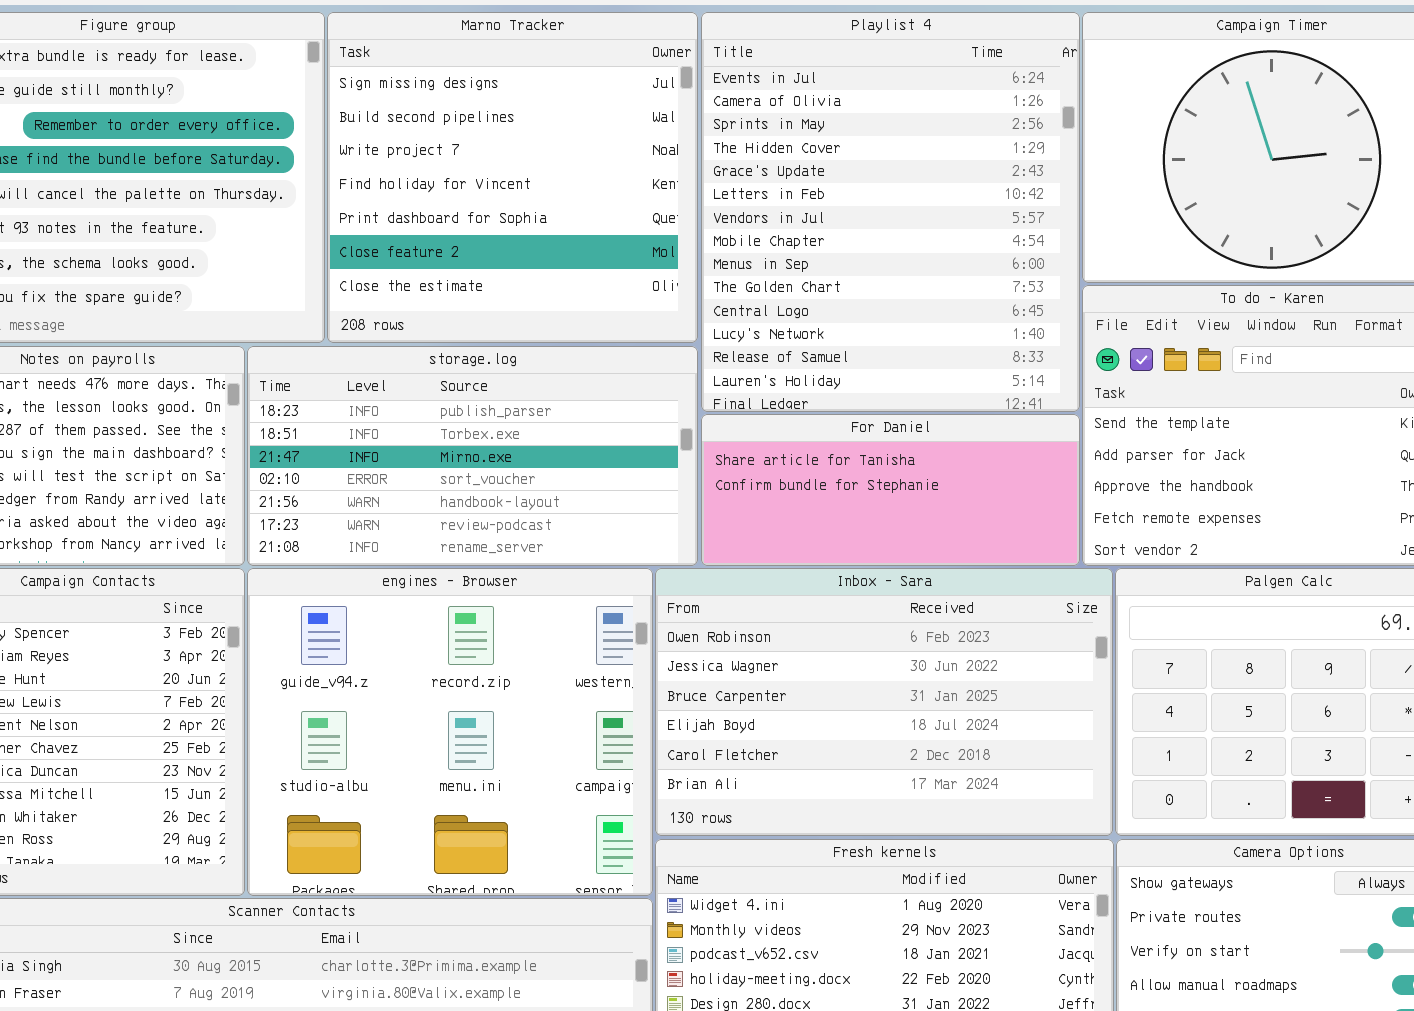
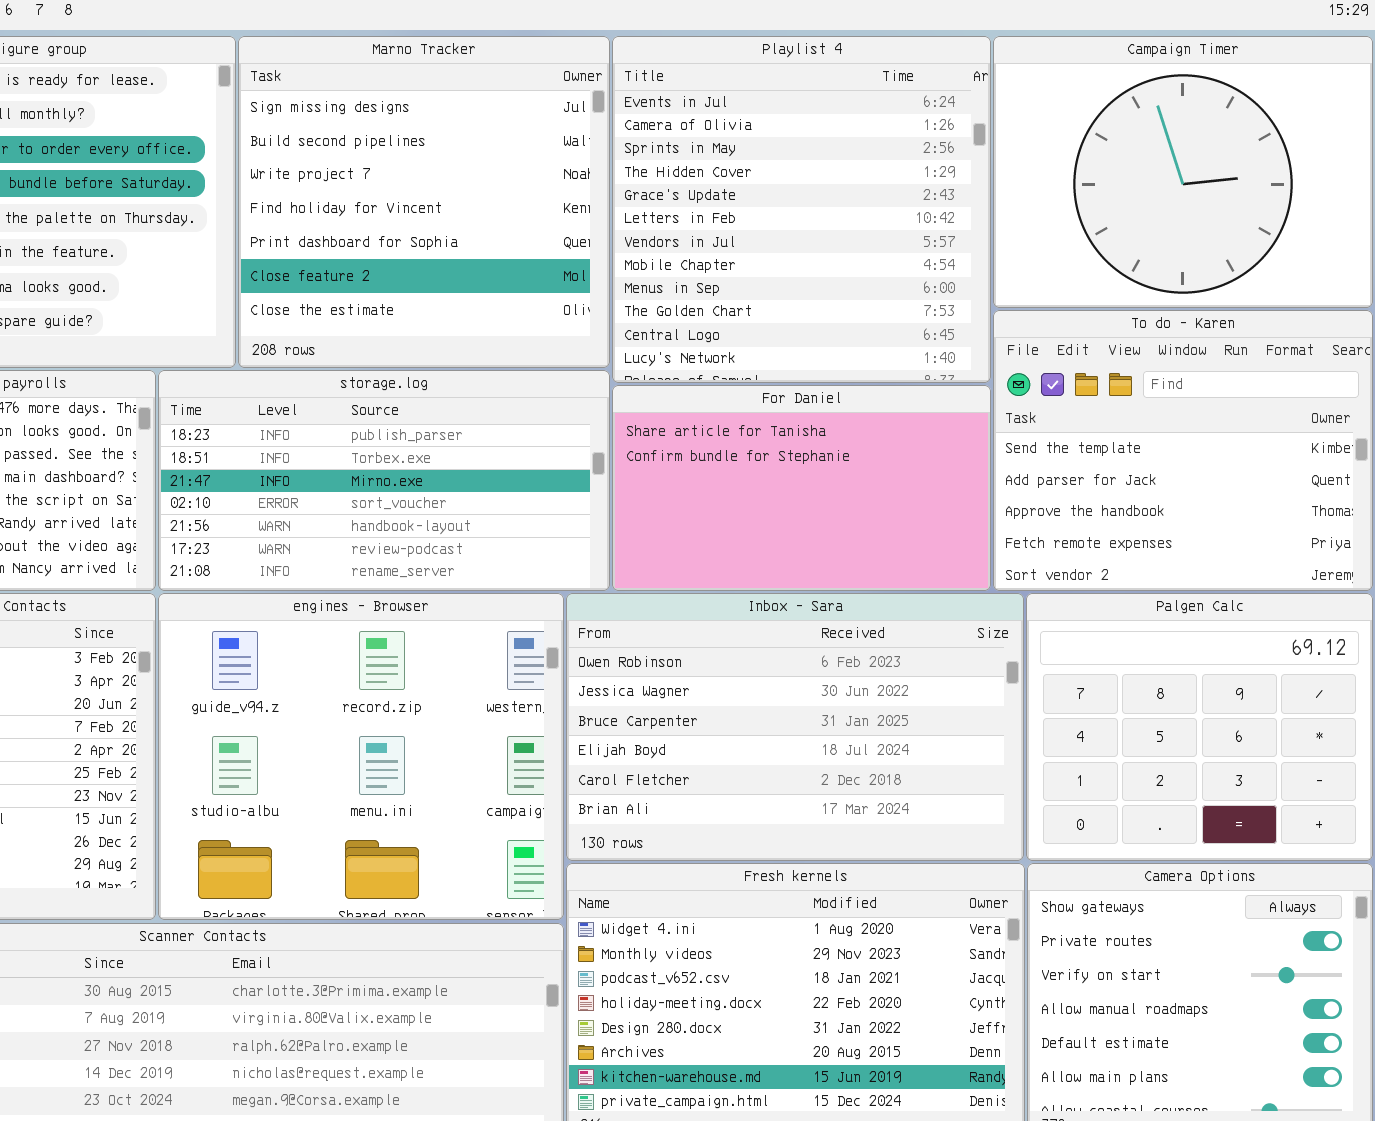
Playlist 4: [701,12,1080,412] -> [612,36,991,383], resized
For Daniel: [701,414,1080,566] -> [612,385,991,591], resized

